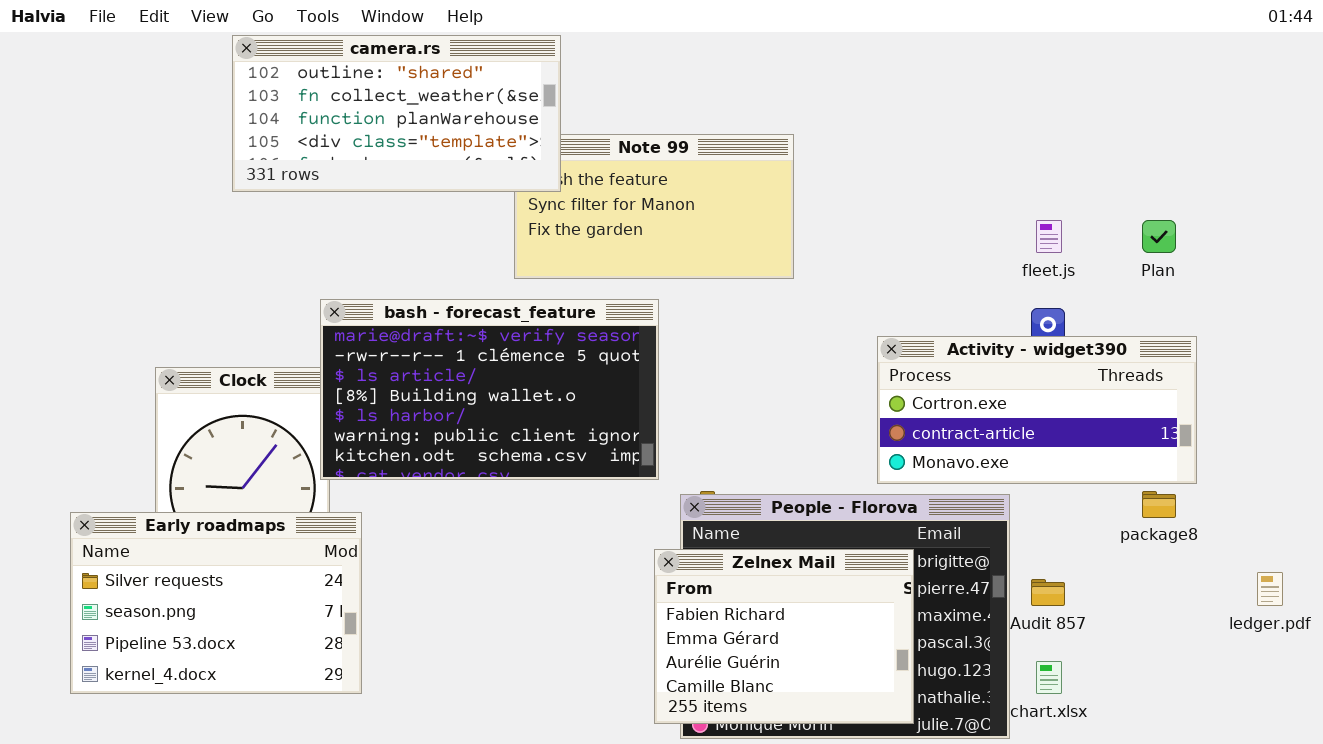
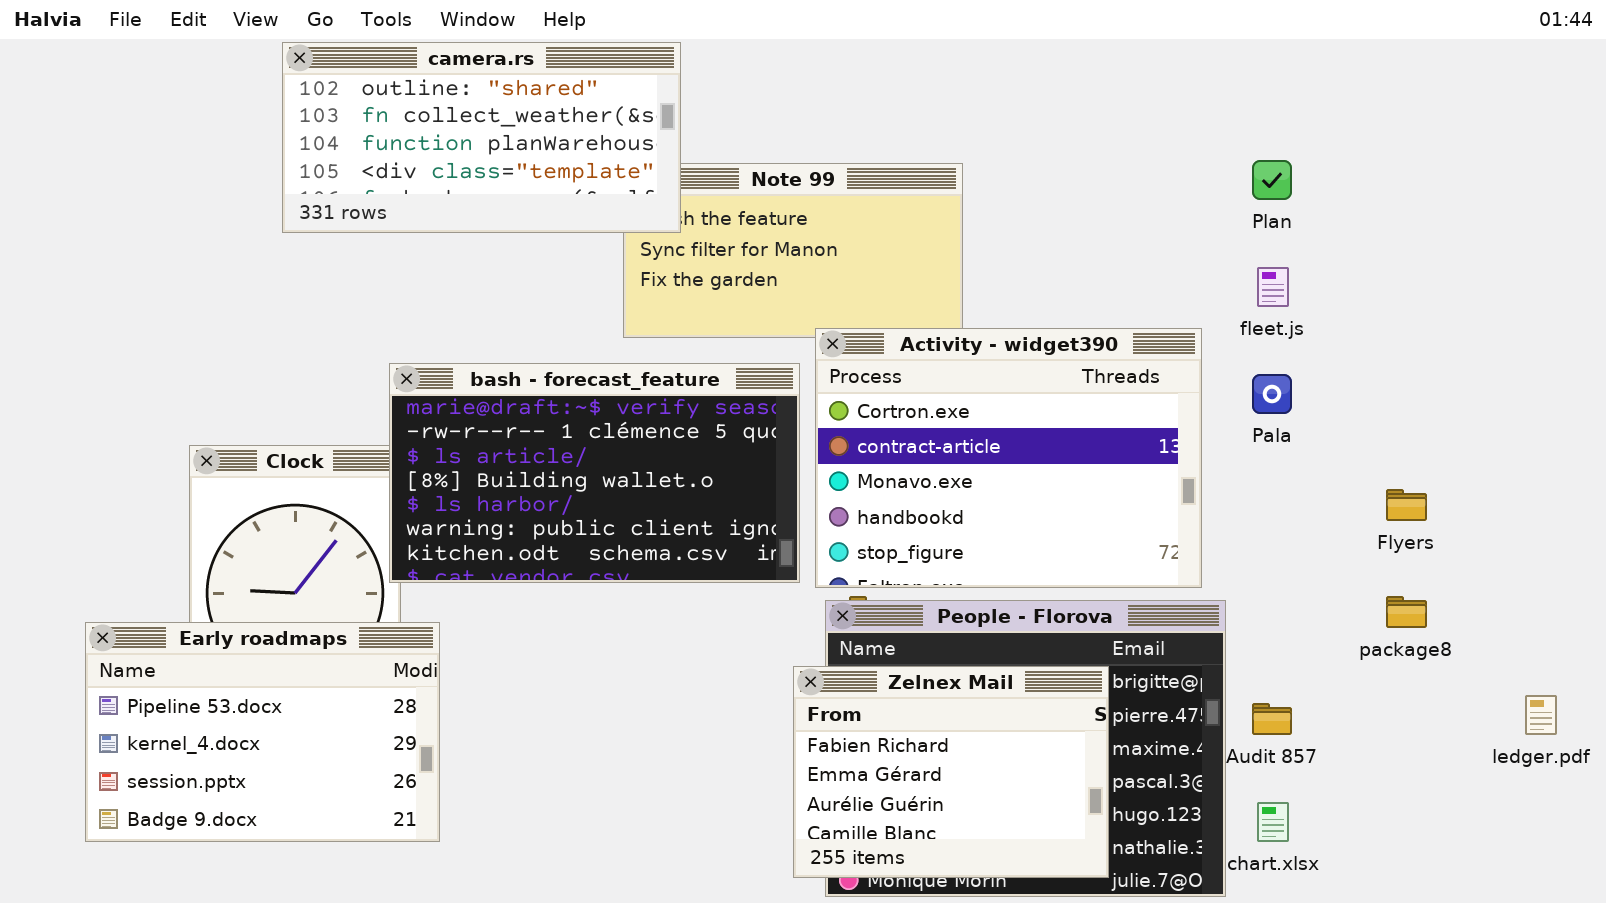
Plan: [1142,220,1176,253] -> [1252,160,1292,200], moved
Activity - widget390: [877,336,1197,484] -> [815,328,1202,588], moved, resized
Early roadmaps: [70,512,362,694] -> [85,622,440,842], scrolled down 2 rows

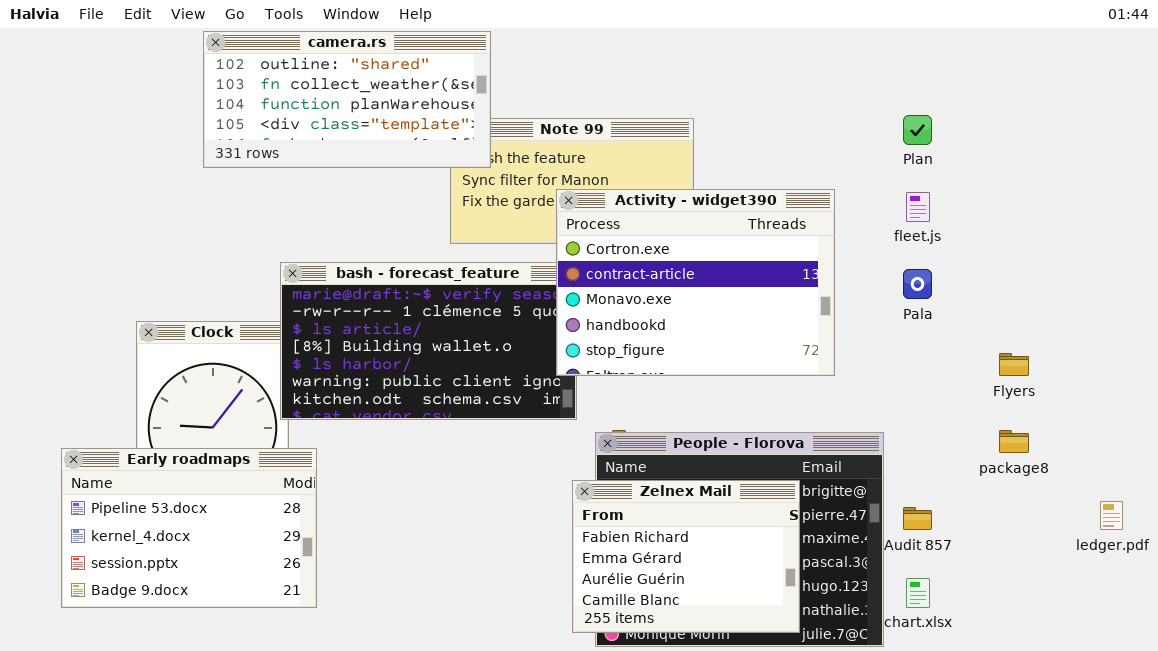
Activity - widget390: [815,328,1202,588] -> [556,189,835,376], moved

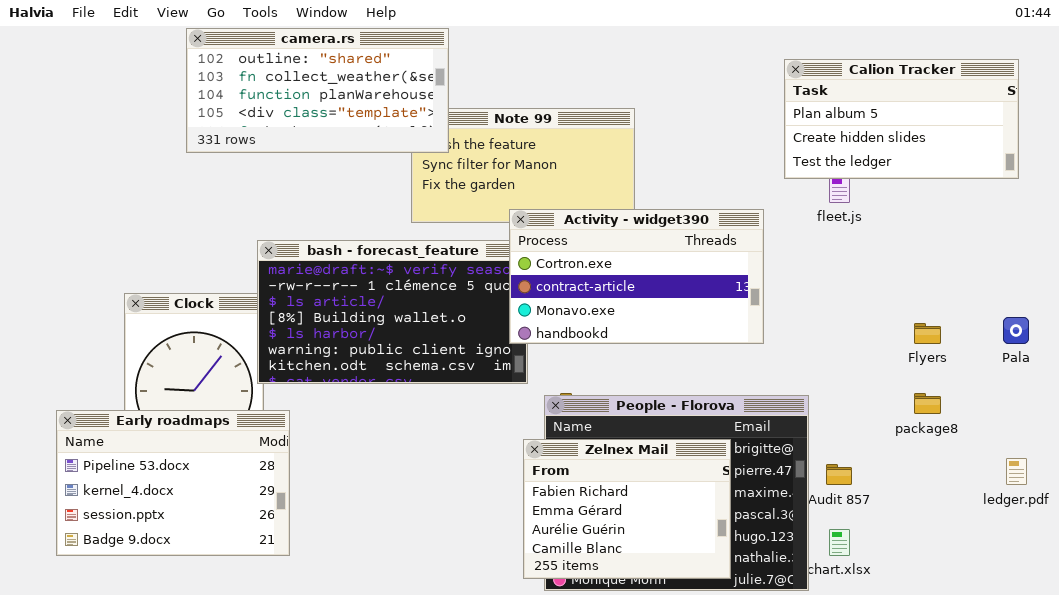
Calion Tracker: none -> [784,59,1019,179], opened
Activity - widget390: [556,189,835,376] -> [509,209,764,344], resized
Pala: [903,269,932,299] -> [1003,317,1029,344], moved

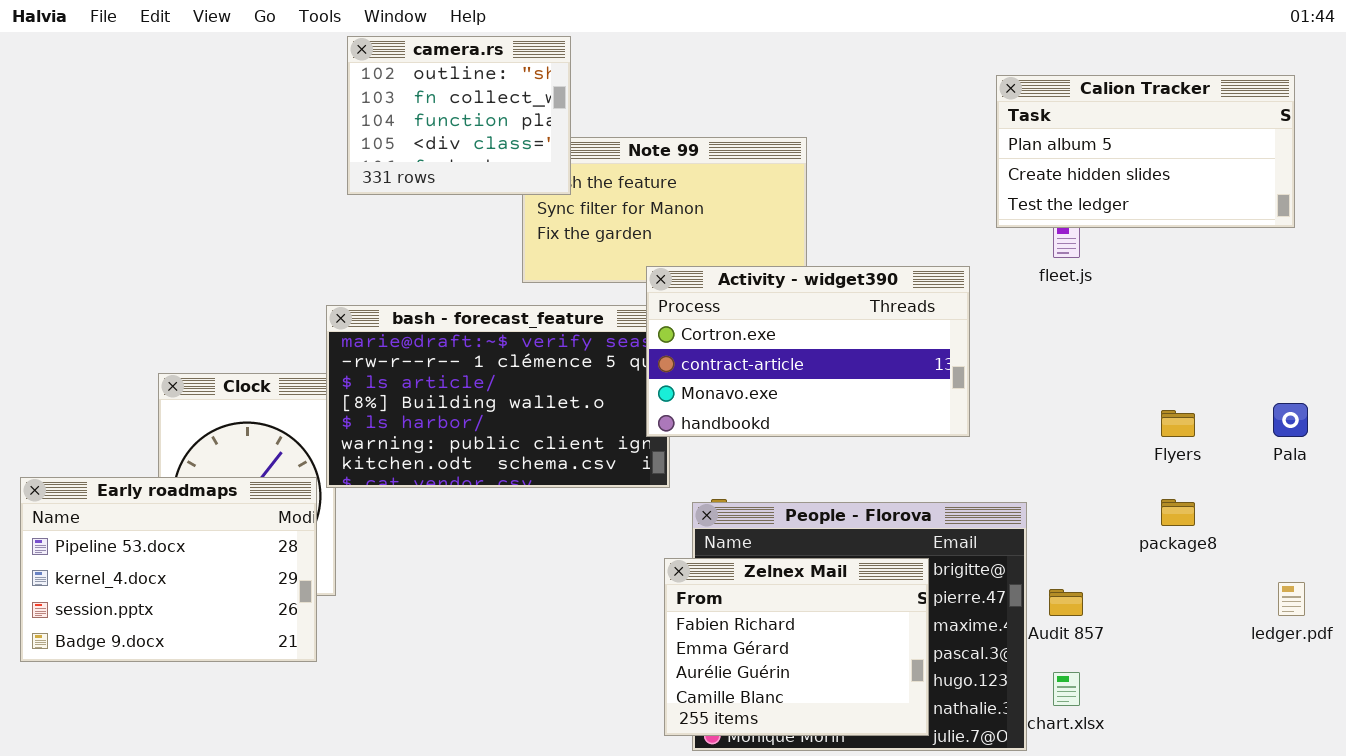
camera.rs: [186,28,449,153] -> [347,36,571,195], resized
Early roadmaps: [56,410,290,556] -> [20,477,317,662], moved

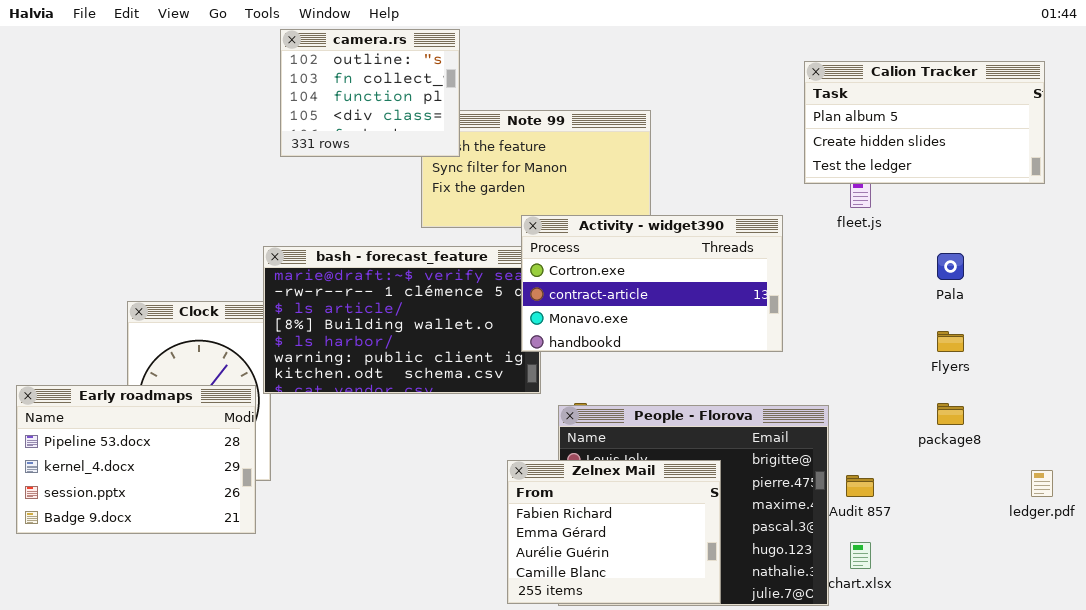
Pala: [1273,403,1308,437] -> [937,253,964,280], moved
Zelnex Mail: [664,558,929,736] -> [507,460,721,604], moved

